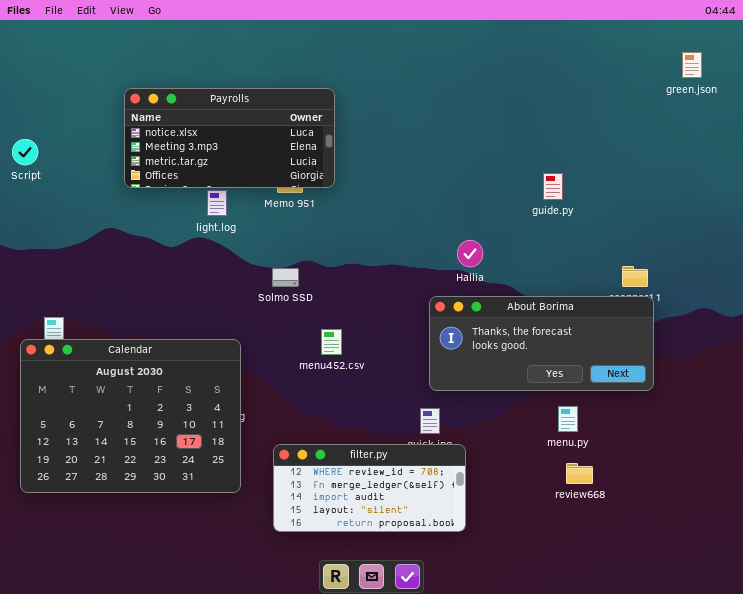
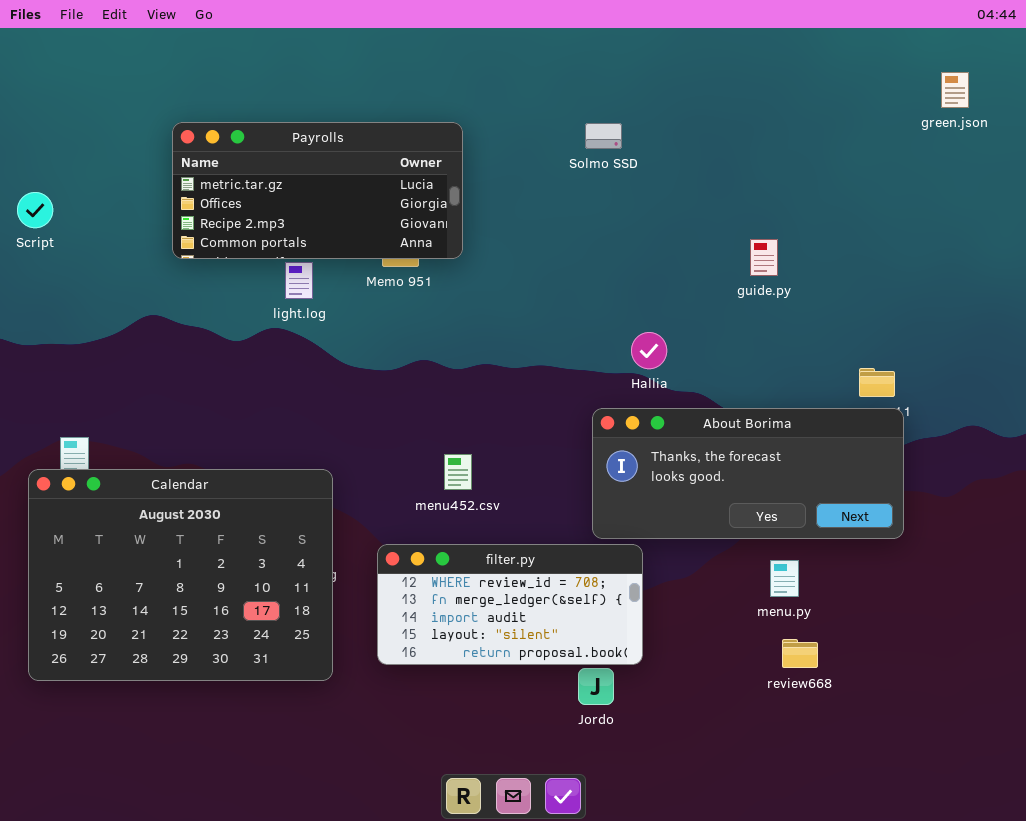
Payrolls: [124,88,335,188] -> [172,122,463,259], scrolled down 2 rows
Solmo SSD: [272,268,299,287] -> [585,123,622,149], moved
filter.py: [273,444,466,532] -> [377,544,643,665], moved

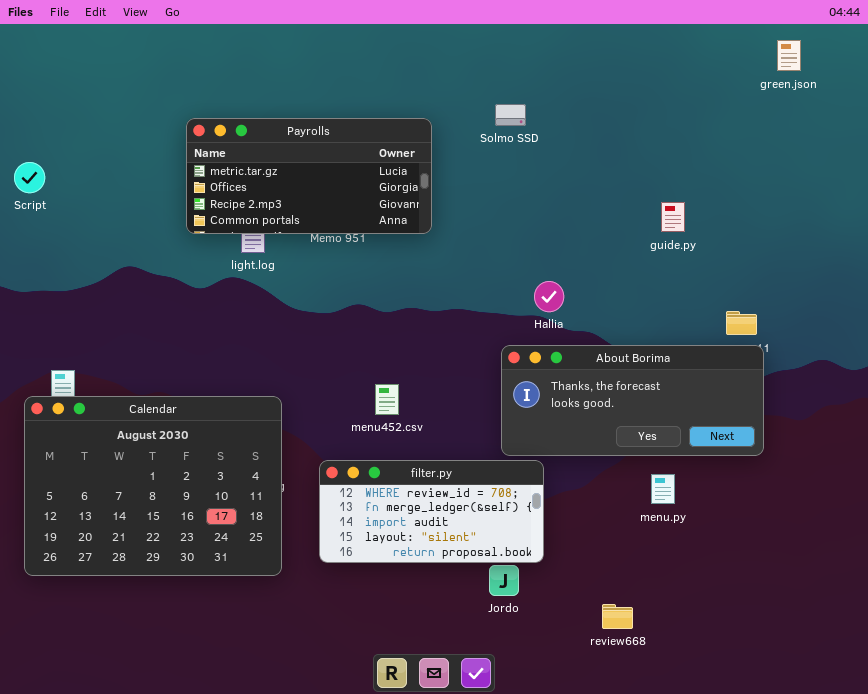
green.json: [941,72,969,108] -> [777,40,801,71], moved
Payrolls: [172,122,463,259] -> [186,118,432,234], moved
guide.py: [750,239,778,276] -> [661,202,685,232], moved
review668: [782,639,818,668] -> [602,604,633,629], moved

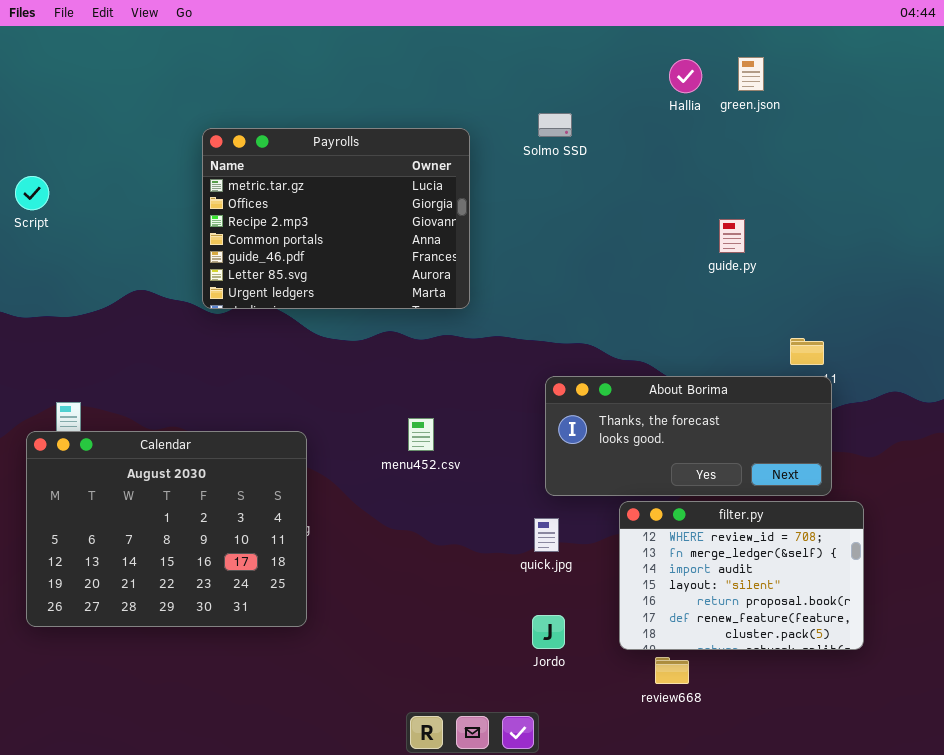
green.json: [777,40,801,71] -> [738,57,764,91], moved
Payrolls: [186,118,432,234] -> [202,128,470,309], resized
Hallia: [534,281,564,312] -> [669,59,702,93], moved
filter.py: [319,460,544,563] -> [619,501,864,650], moved, resized

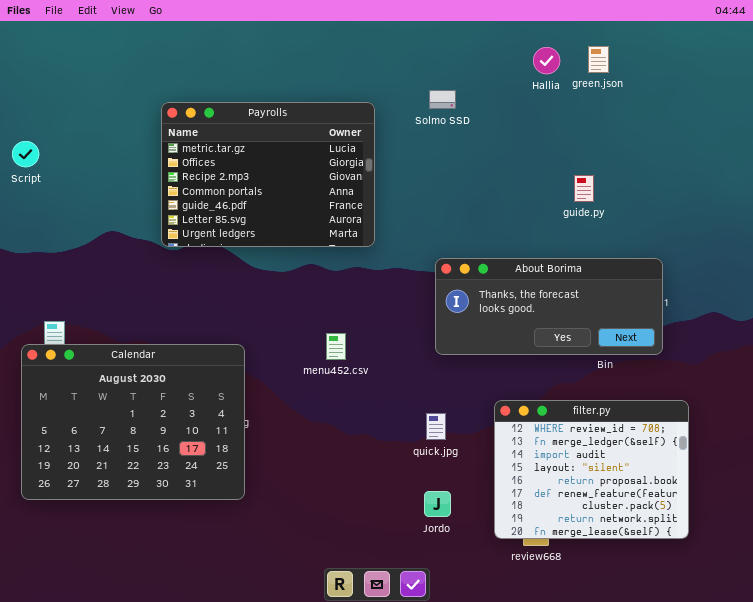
About Borima: [545,376,832,496] -> [435,258,663,355], moved
filter.py: [619,501,864,650] -> [494,400,689,539], resized

